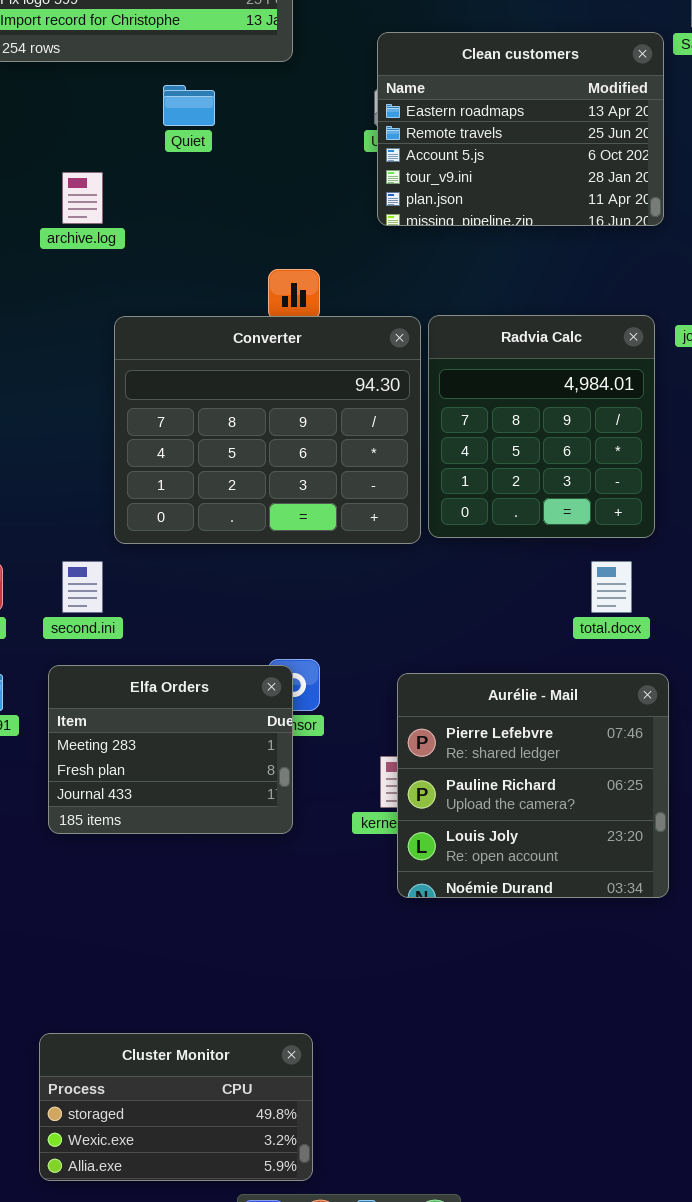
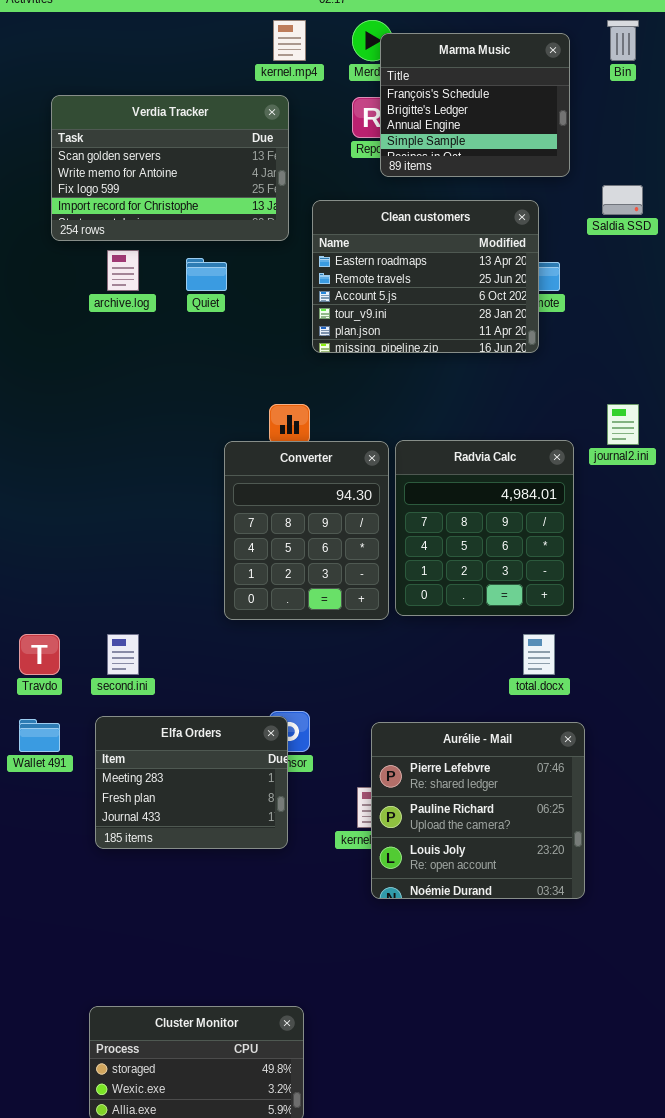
Clean customers: [377,32,664,226] -> [312,200,539,353], moved
archive.log: [62,172,103,224] -> [107,250,139,291], moved
Converter: [114,316,421,544] -> [224,441,389,620], resized

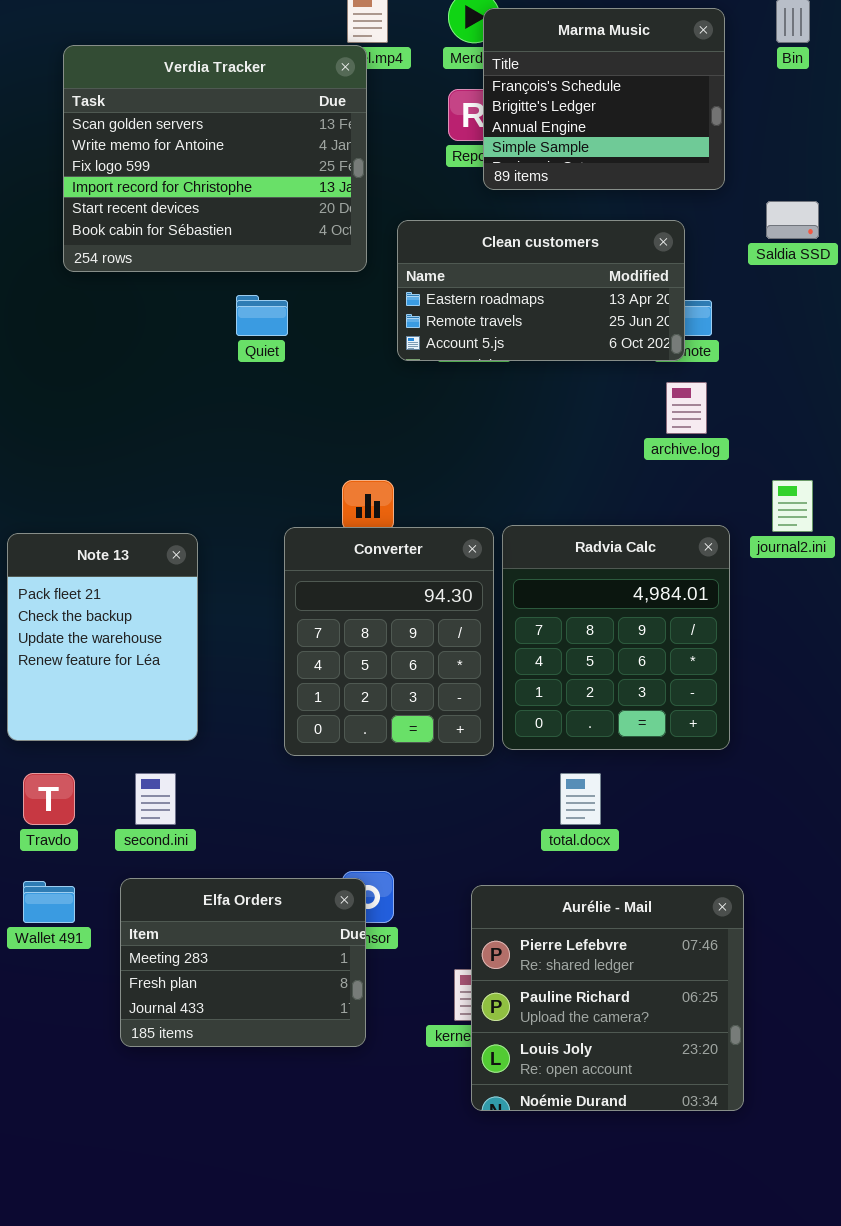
Verdia Tracker: [51,95,289,241] -> [63,45,367,272], resized
Clean customers: [312,200,539,353] -> [397,220,685,361], resized
archive.log: [107,250,139,291] -> [666,382,707,434], moved
Note 13: none -> [7,533,198,741], opened
total.docx: [523,634,555,675] -> [560,773,601,825], moved

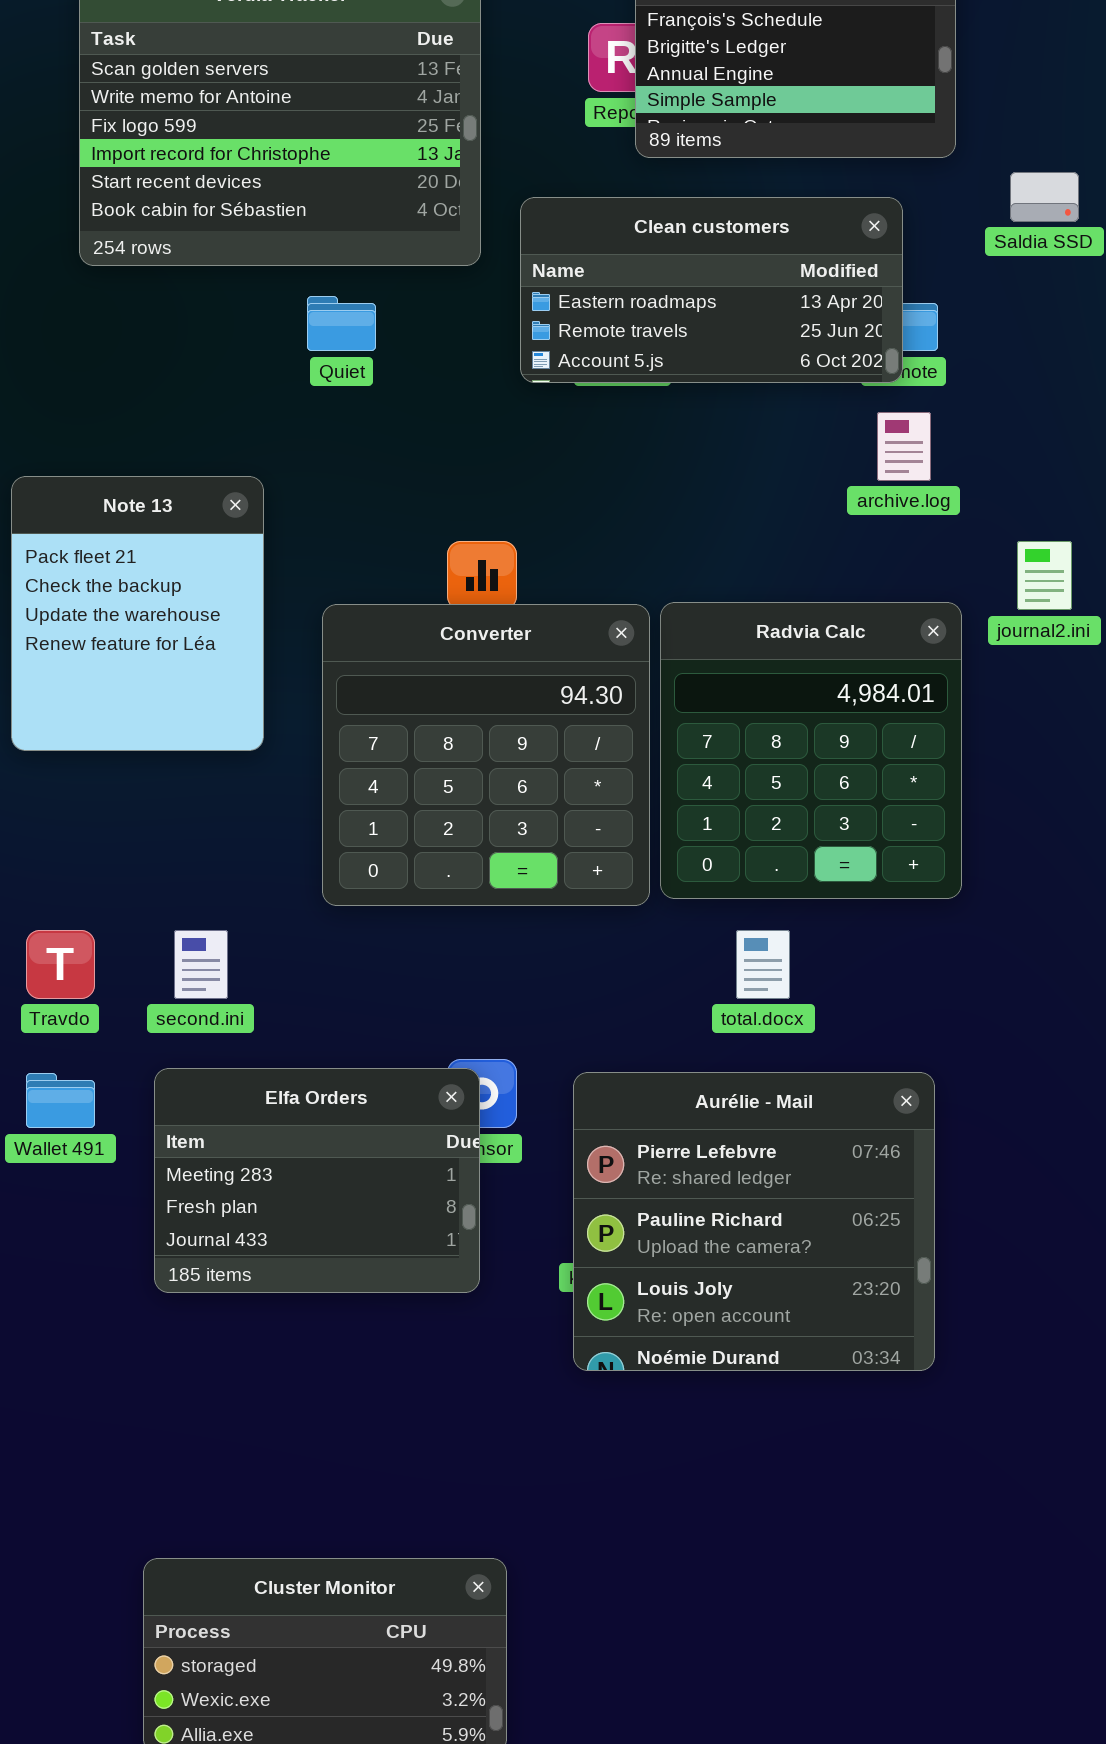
Converter: [284,527,494,756] -> [322,604,650,906], resized
Note 13: [7,533,198,741] -> [11,476,264,751], moved
Aurélie - Mail: [471,885,744,1111] -> [573,1072,935,1371], moved

